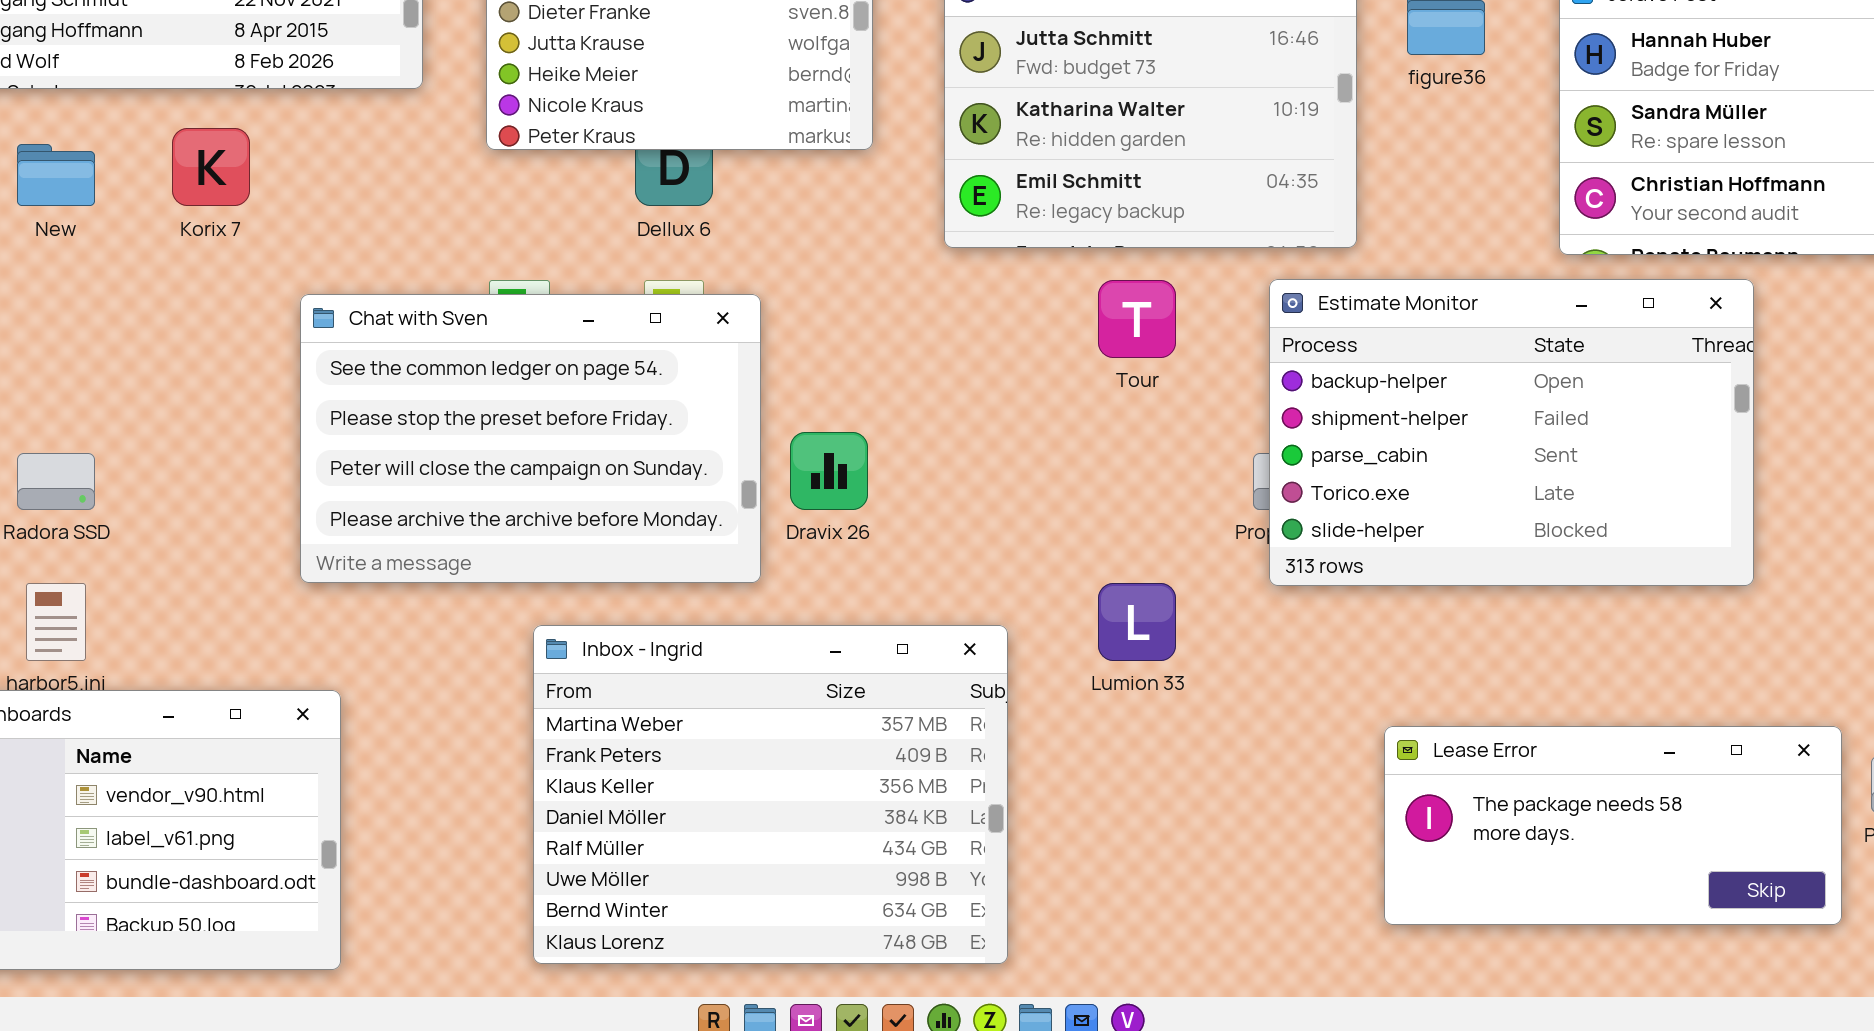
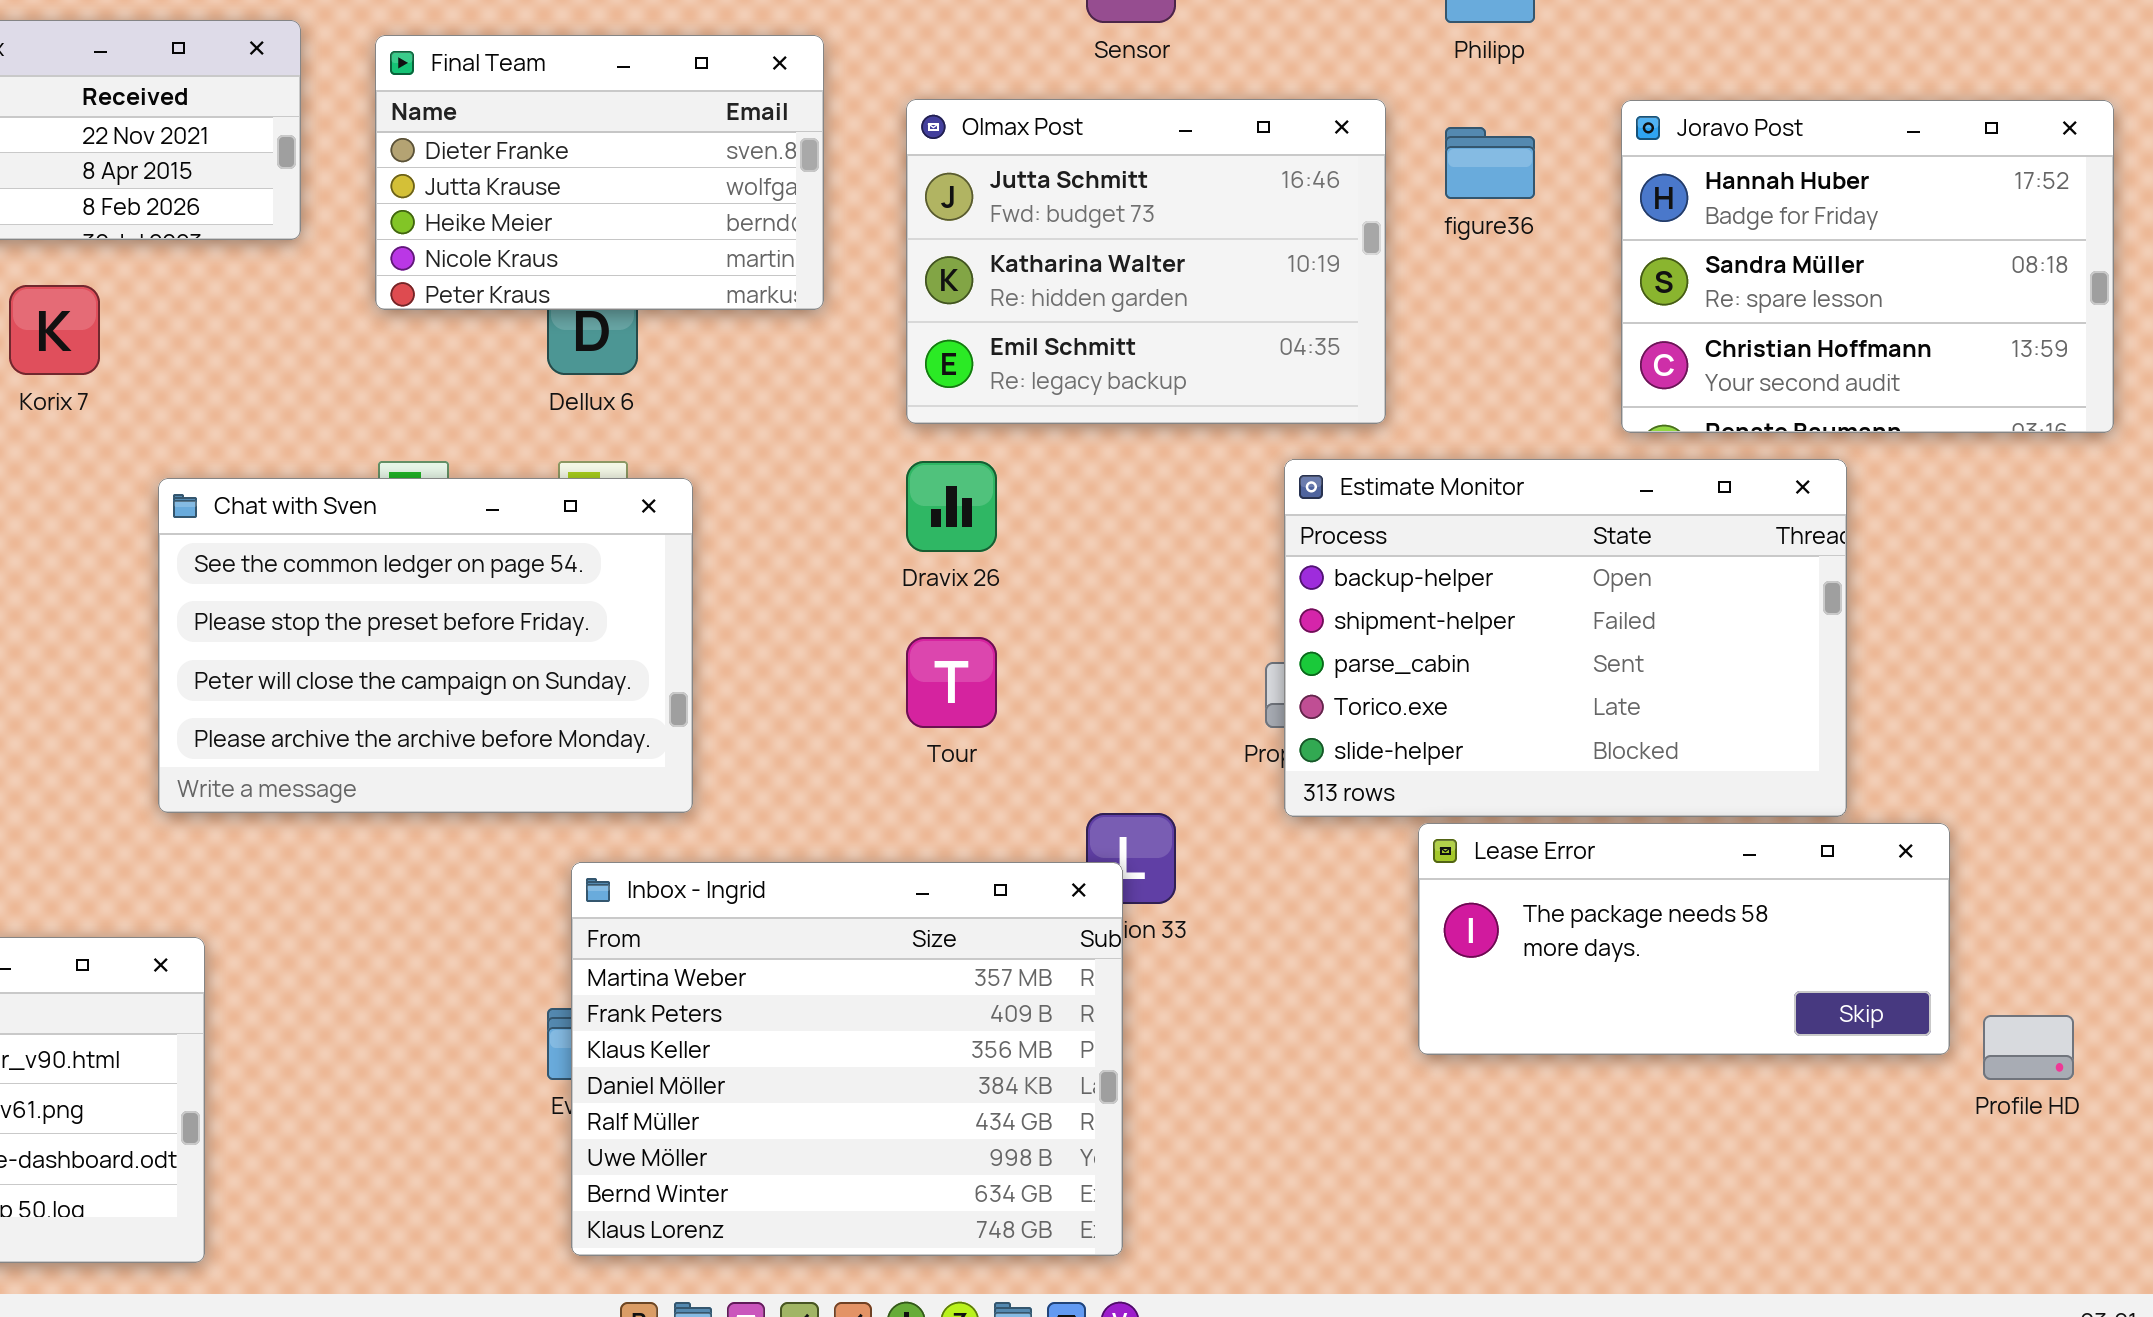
Tour: [1098,280,1176,358] -> [906,637,997,728], moved
Dravix 26: [790,432,868,510] -> [906,461,997,552], moved
Inbox - Ingrid: [533,625,1008,964] -> [571,862,1123,1256], moved
Lease Error: [1384,726,1842,925] -> [1418,823,1950,1055], moved

